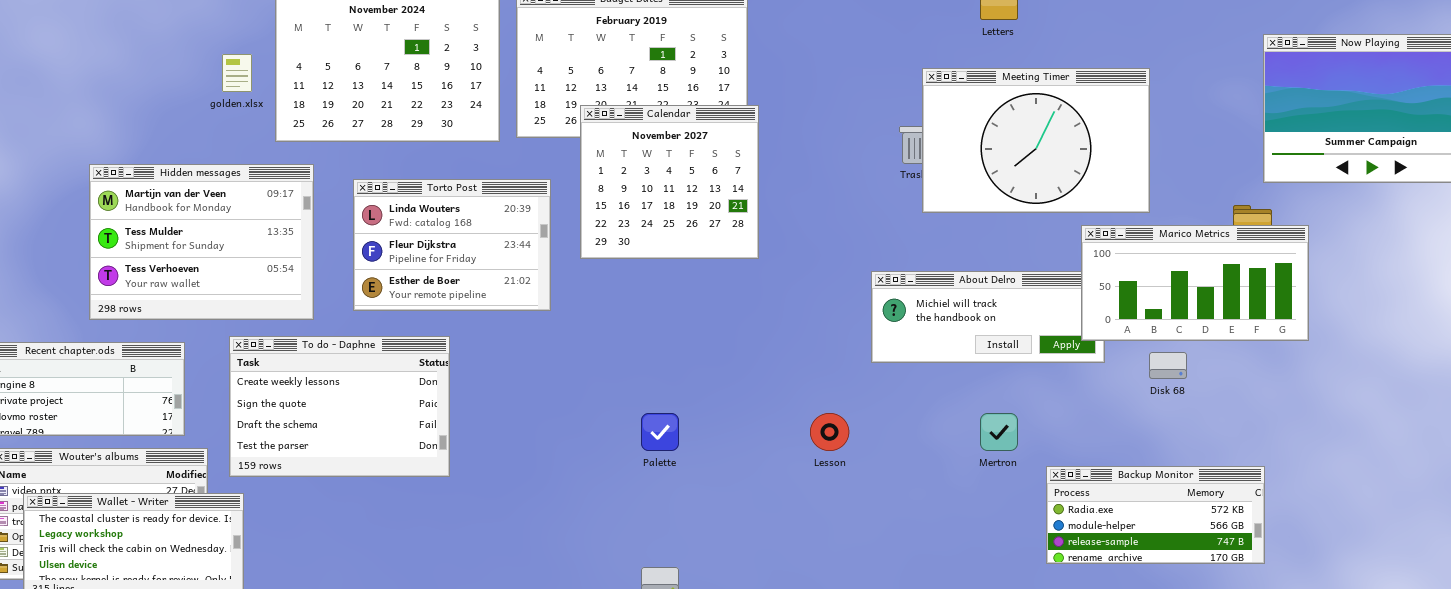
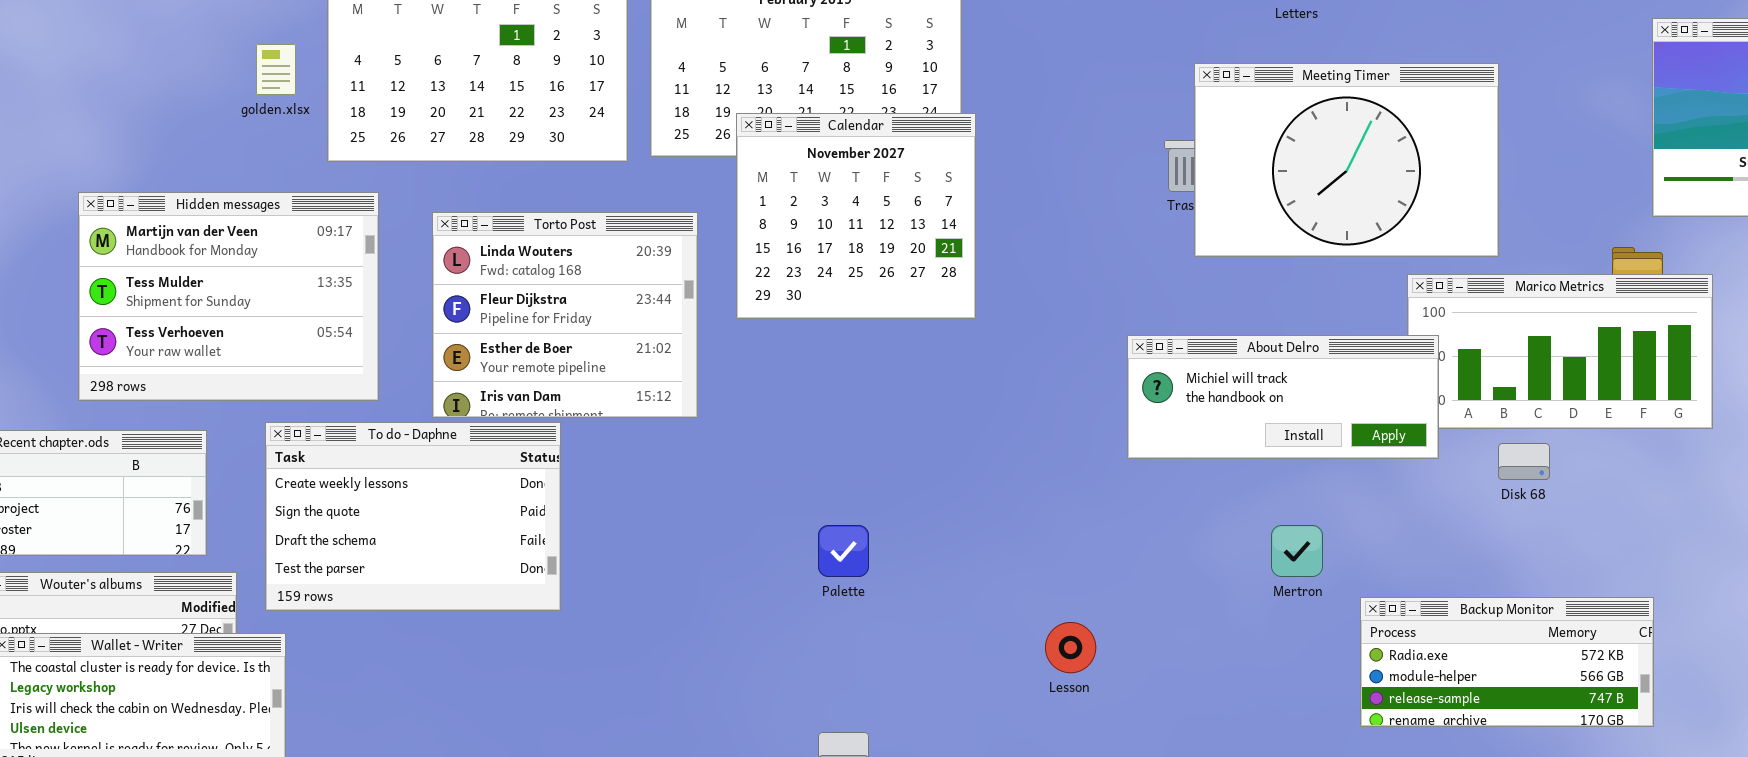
Torto Post: [353,179,551,311] -> [432,212,698,418], resized
About Delro: [871,271,1105,363] -> [1127,335,1439,459], raised
Lesson: [810,413,849,451] -> [1045,622,1096,673], moved

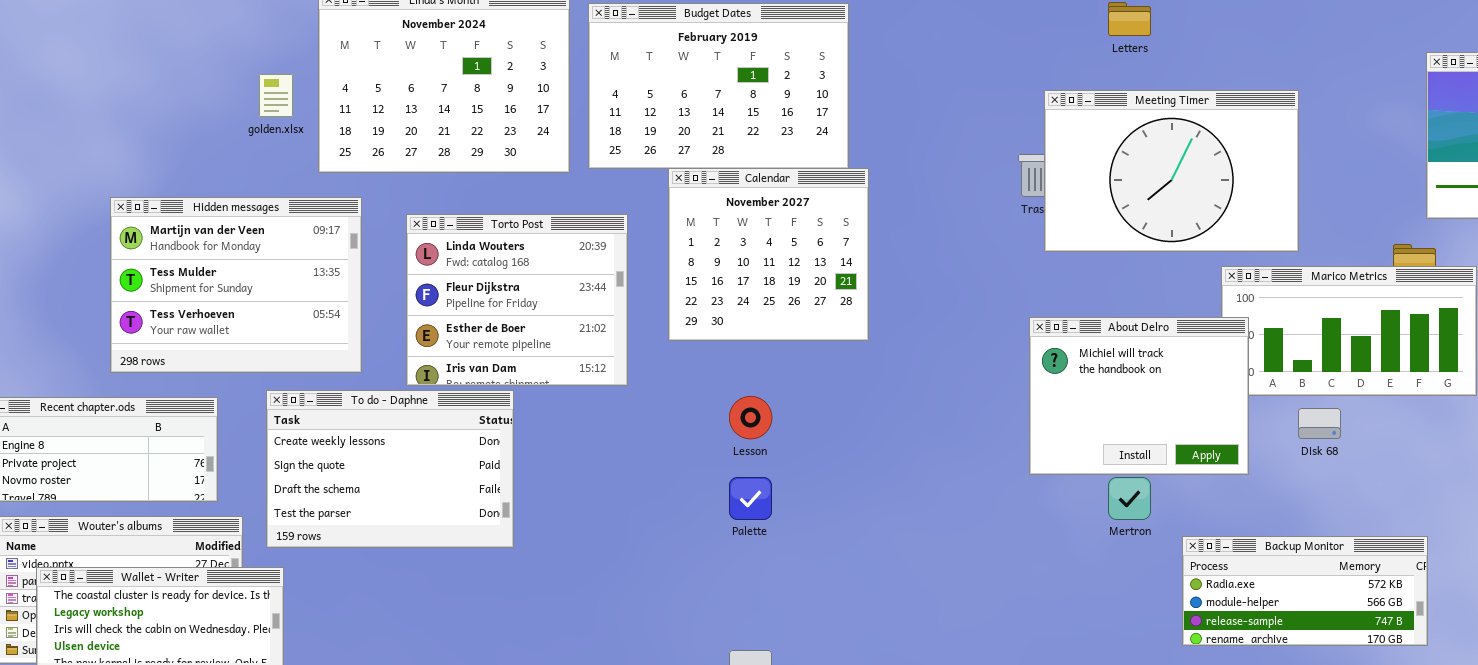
Calendar: [736,113,976,319] -> [668,168,869,341], moved
About Delro: [1127,335,1439,459] -> [1029,317,1249,475], resized
Lesson: [1045,622,1096,673] -> [729,396,772,439], moved

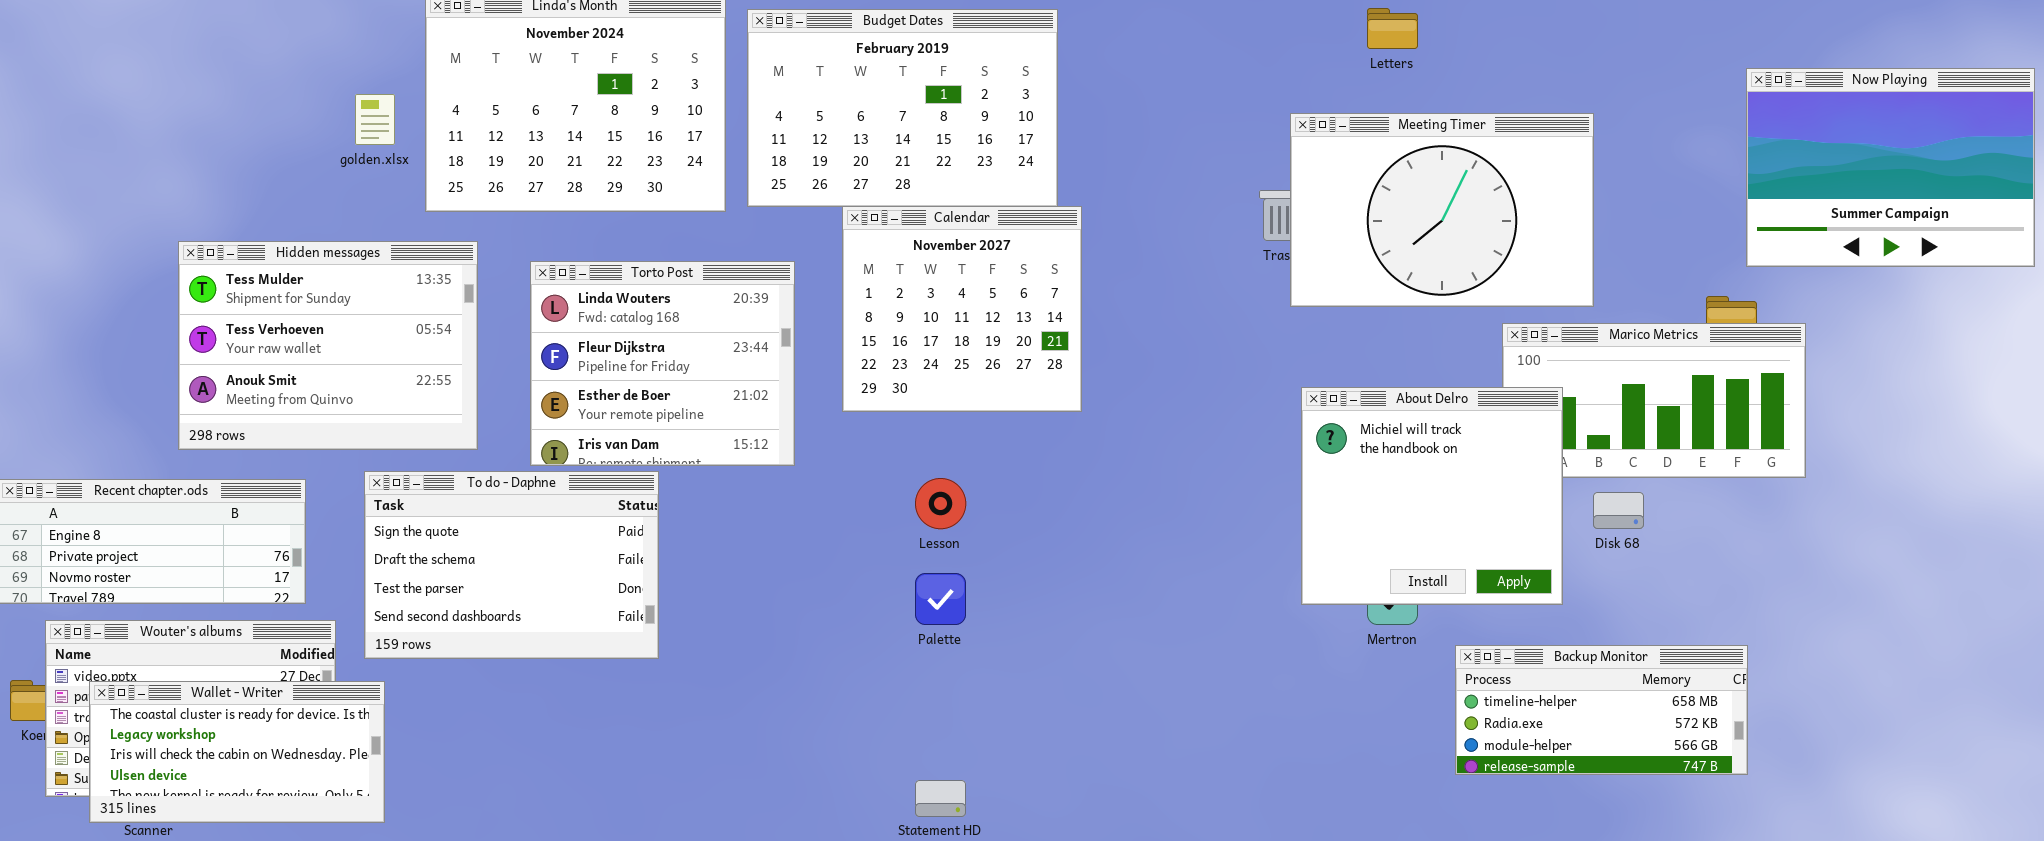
Hidden messages: [110,197,362,373] -> [178,241,478,450], scrolled down 1 row
About Delro: [1029,317,1249,475] -> [1301,387,1563,605], moved, resized
To do - Daphne: [266,390,514,548] -> [364,471,659,659], scrolled down 1 row
Backup Monitor: [1182,536,1428,646] -> [1455,645,1748,775], scrolled up 1 row

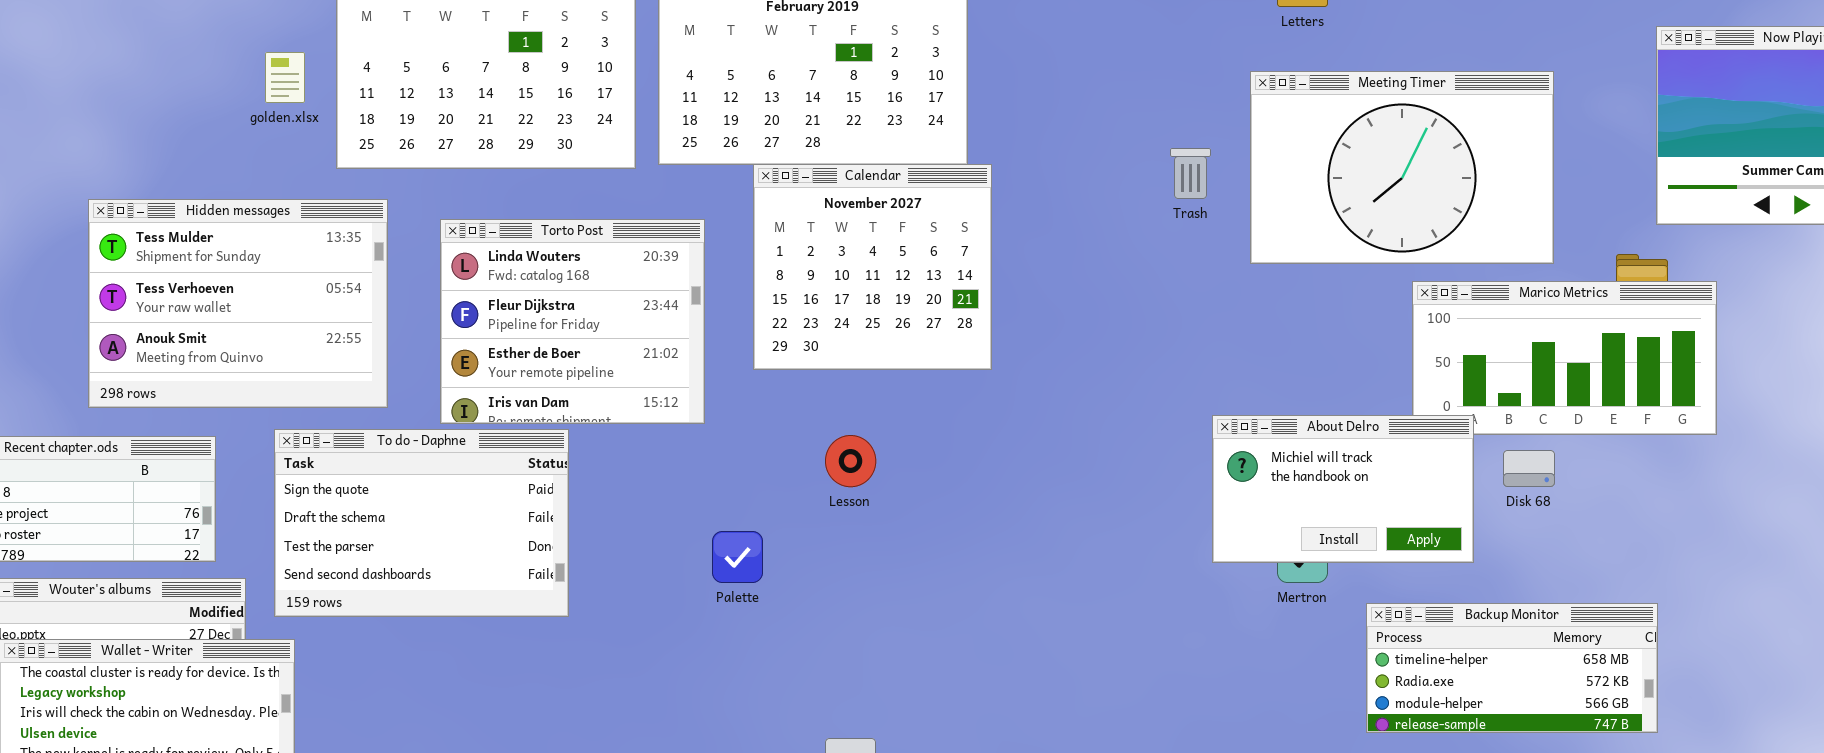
Meeting Timer: [1290,113,1594,307] -> [1250,71,1554,264], moved
About Delro: [1301,387,1563,605] -> [1212,415,1474,563], resized
Palette: [915,573,966,625] -> [712,531,763,583], moved

